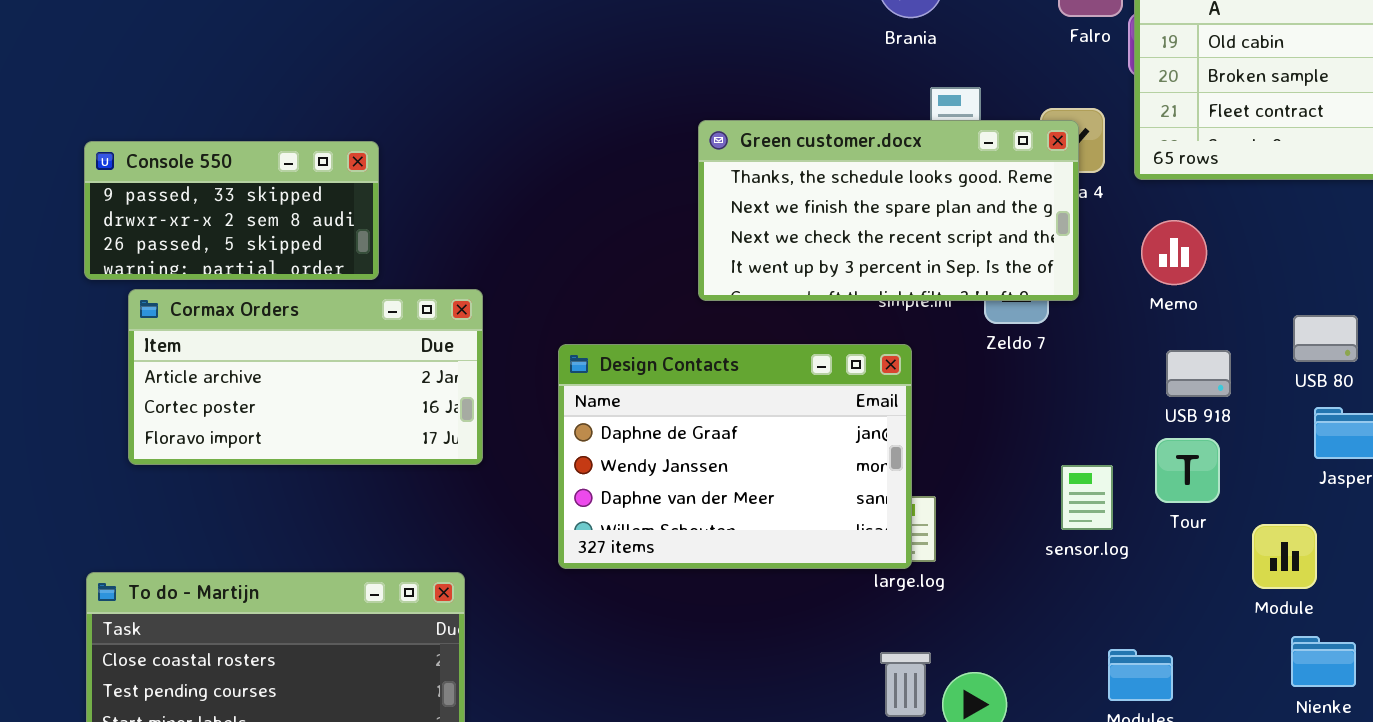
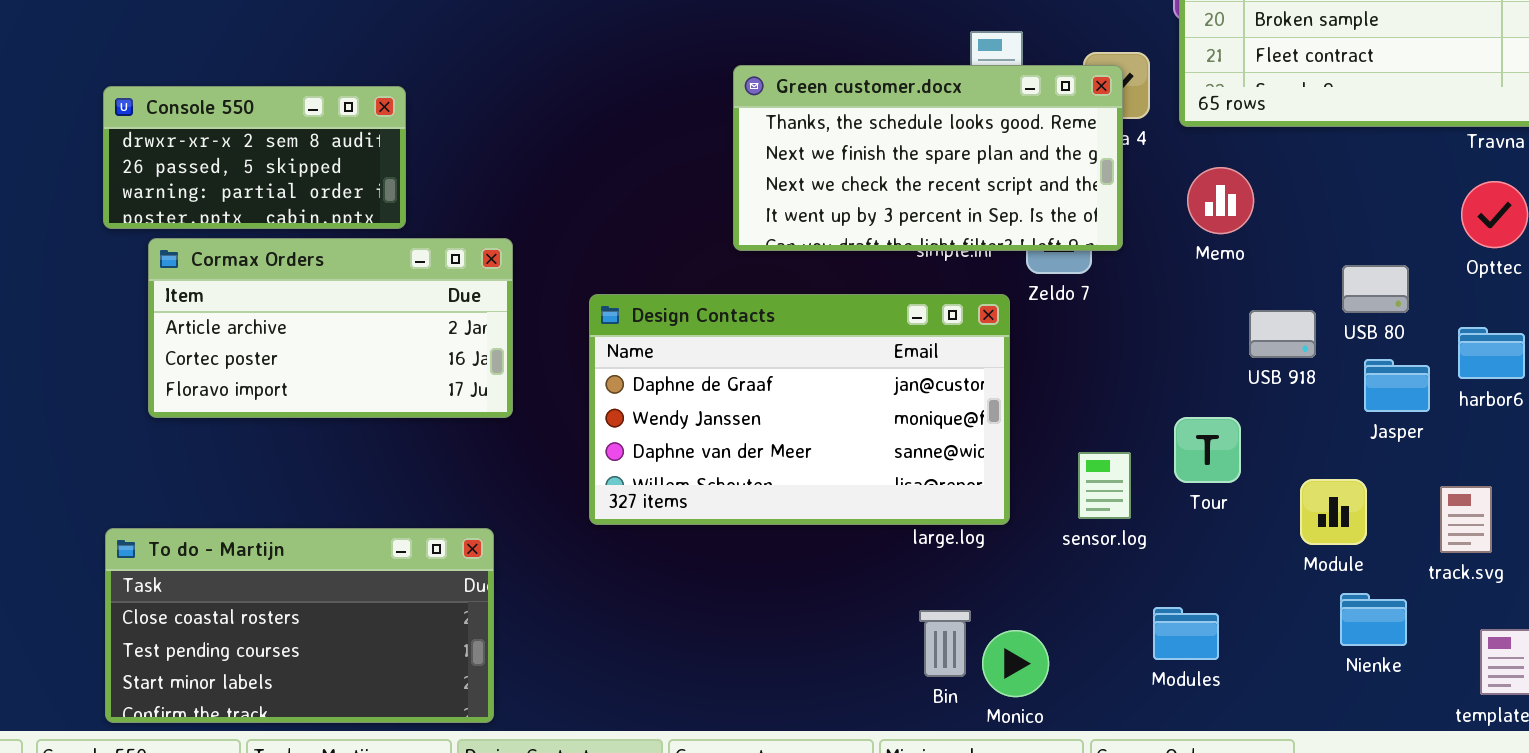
Console 550: [84,141,379,280] -> [103,86,406,229], scrolled down 1 row
Design Contacts: [558,344,912,569] -> [589,294,1010,525], resized
USB 918: [1166,350,1231,397] -> [1249,310,1316,358], moved
Tour: [1155,438,1220,503] -> [1174,417,1241,483], moved
sensor.log: [1061,465,1113,530] -> [1078,452,1131,519], moved

